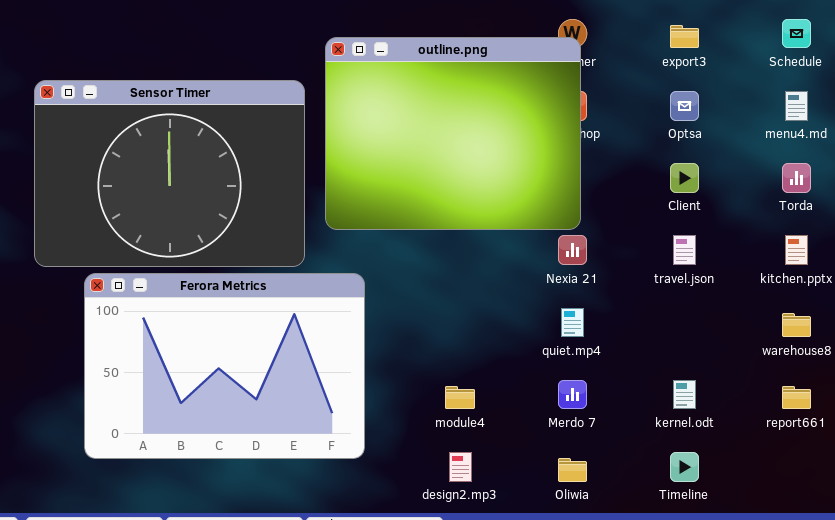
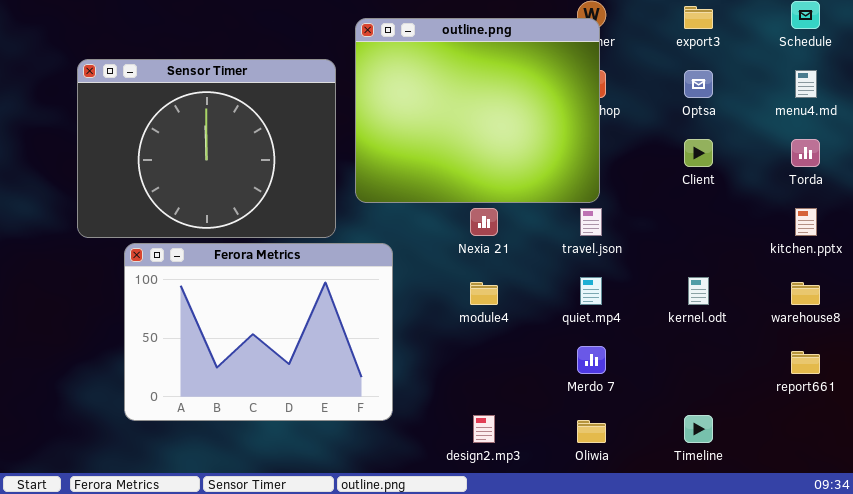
Nexia 21: [558,235,587,265] -> [470,208,498,236], moved
travel.json: [673,235,696,265] -> [580,208,602,236], moved
kernel.odt: [673,380,696,409] -> [688,277,709,305], moved
module4: [445,386,475,409] -> [470,282,498,305], moved

